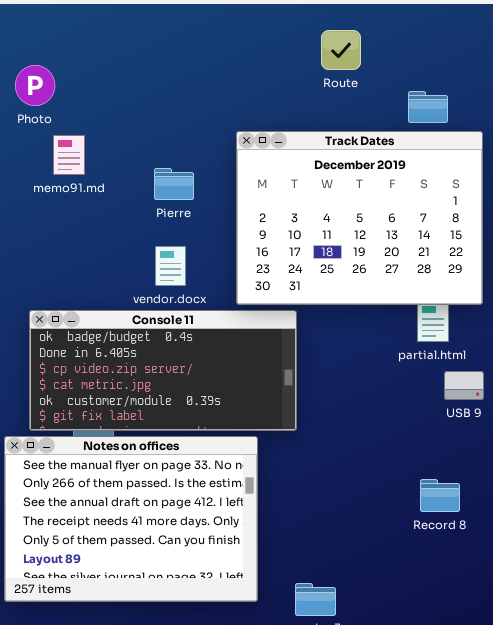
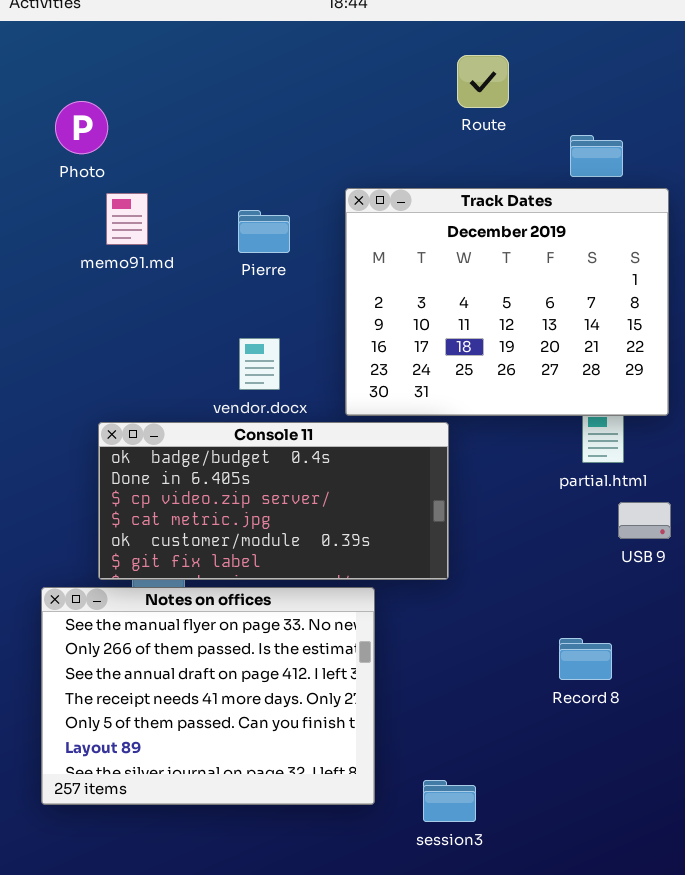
Pierre: [154,168,194,200] -> [238,210,290,253], moved
Console 11: [29,310,297,431] -> [98,422,449,580], moved
Record 8: [420,479,460,512] -> [559,638,612,680], moved

